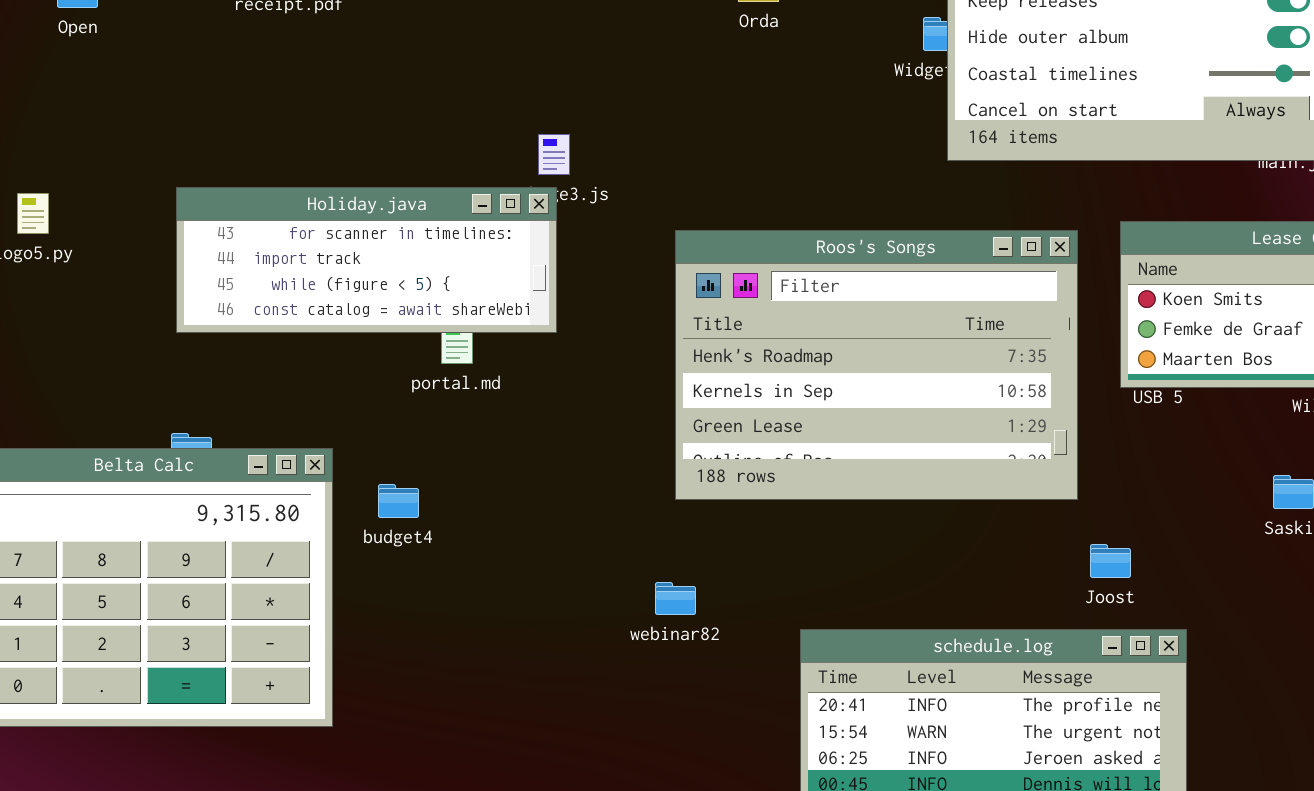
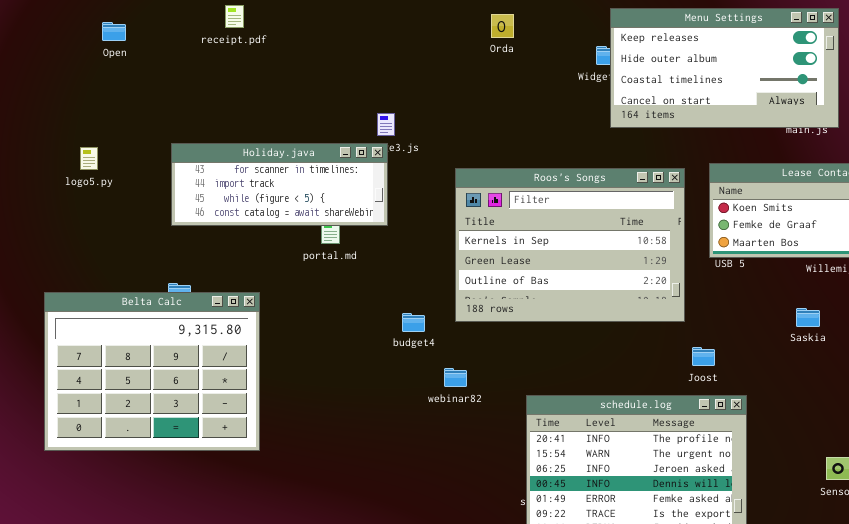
Roos's Songs: [675,230,1078,500] -> [455,168,685,322], scrolled down 1 row
budget4: [378,484,419,518] -> [402,313,425,332], moved

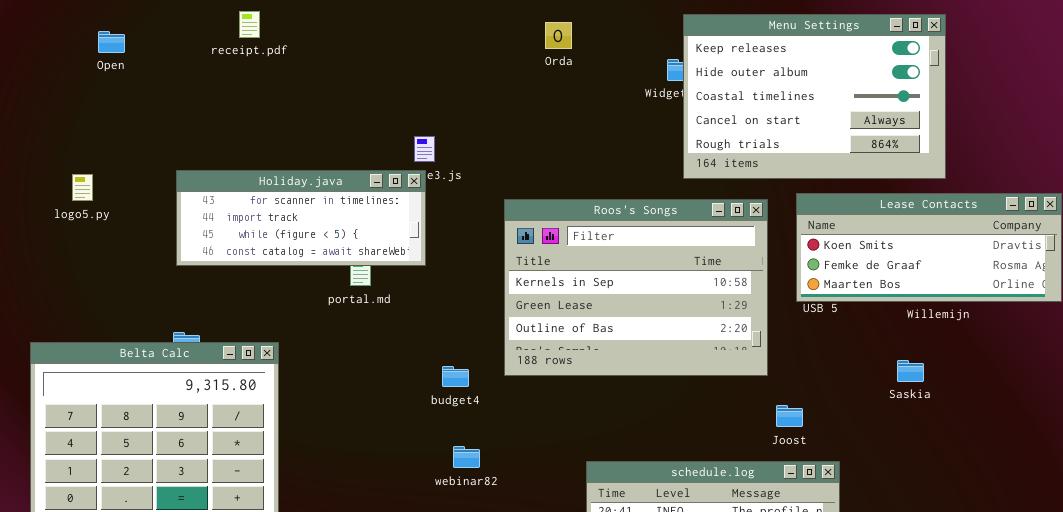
Menu Settings: [610,8,839,128] -> [683,14,946,179], resized
webinar82: [444,368,467,387] -> [453,446,480,468], moved

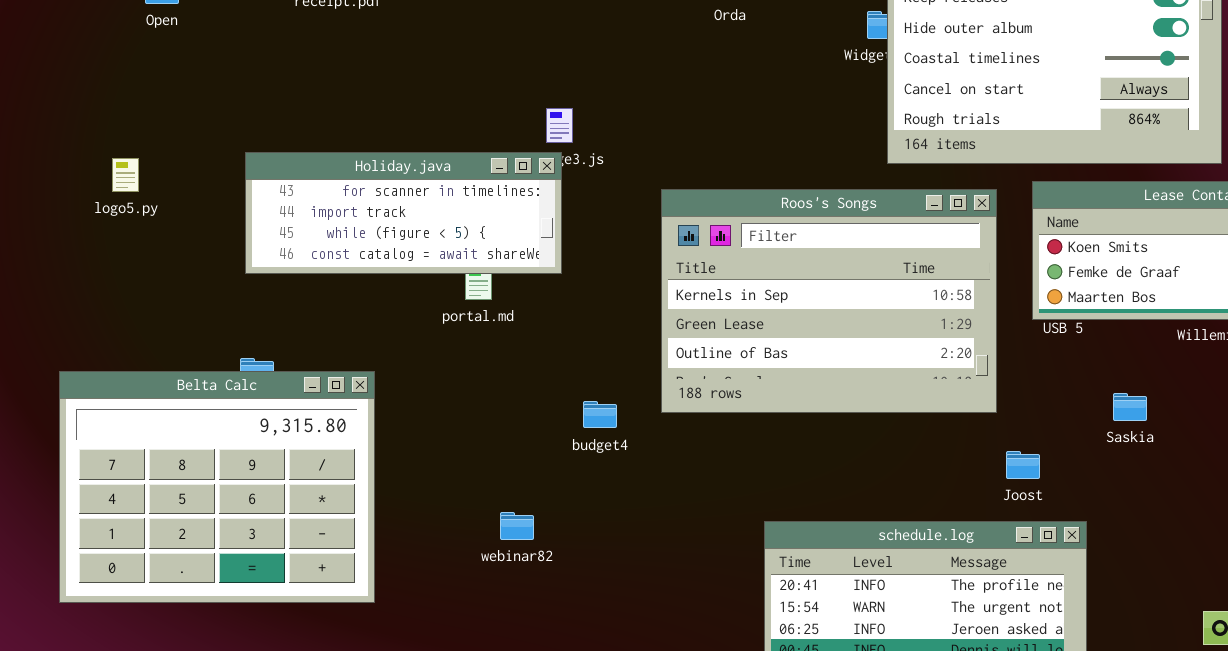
Saskia: [897,360,924,382] -> [1113,393,1147,421], moved
webinar82: [453,446,480,468] -> [500,512,534,540], moved

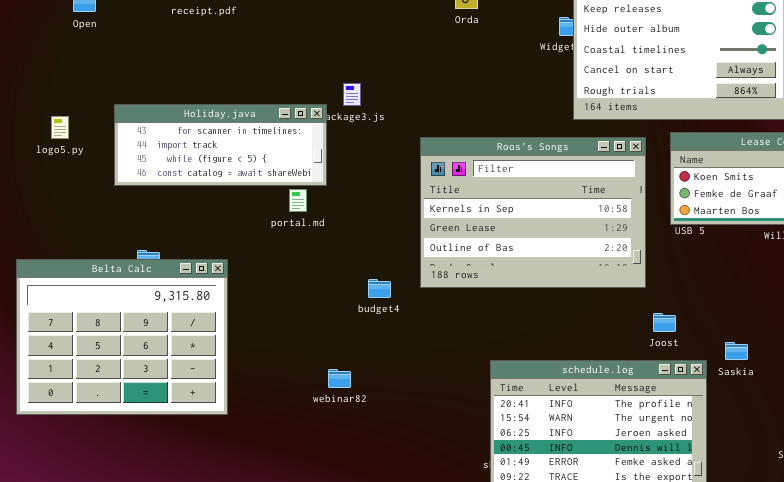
Holiday.java: [245,152,562,274] -> [114,104,327,186], moved
Saskia: [1113,393,1147,421] -> [725,342,748,360], moved
webinar82: [500,512,534,540] -> [328,369,351,388], moved

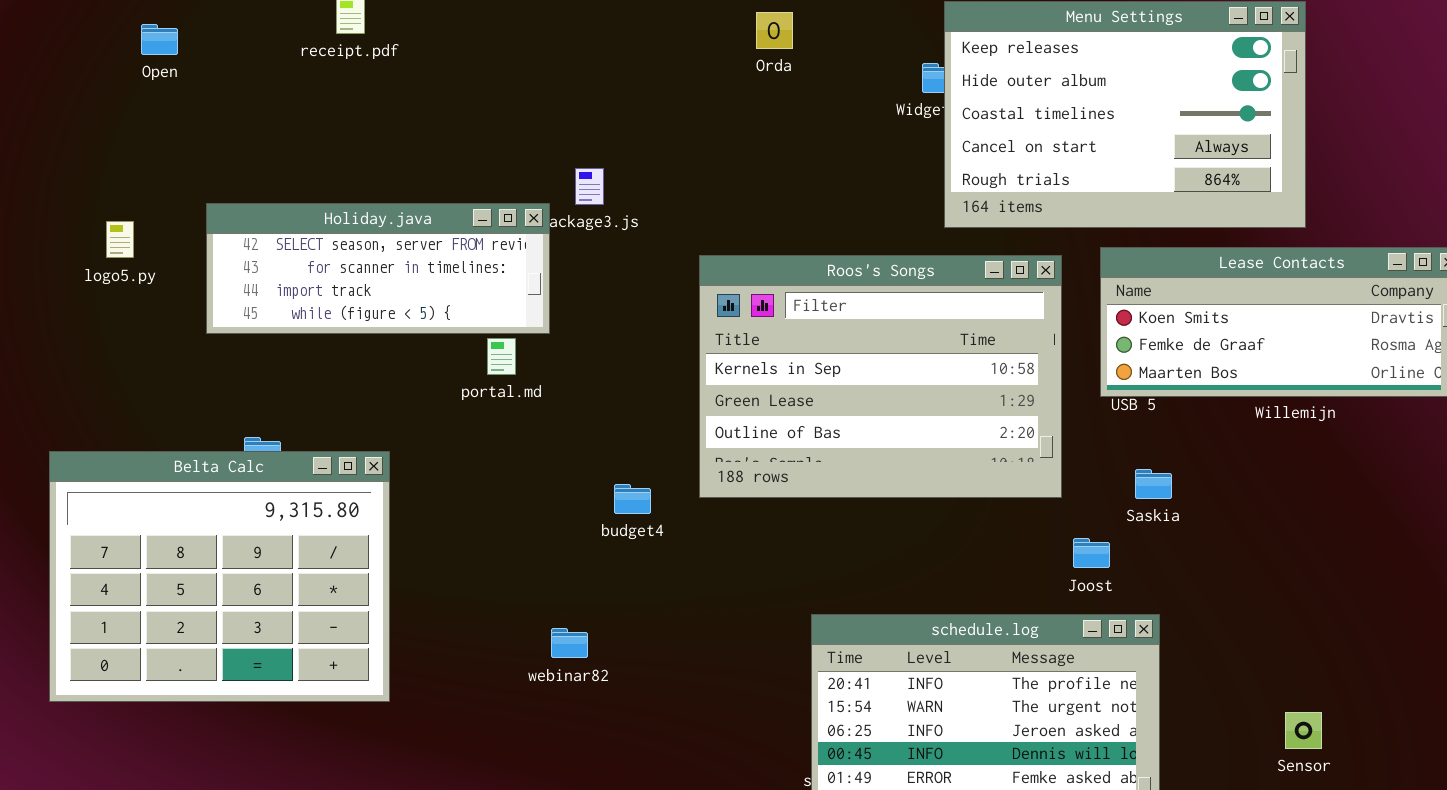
Holiday.java: [114,104,327,186] -> [206,203,550,334], scrolled up 1 row
Saskia: [725,342,748,360] -> [1135,469,1172,499], moved

